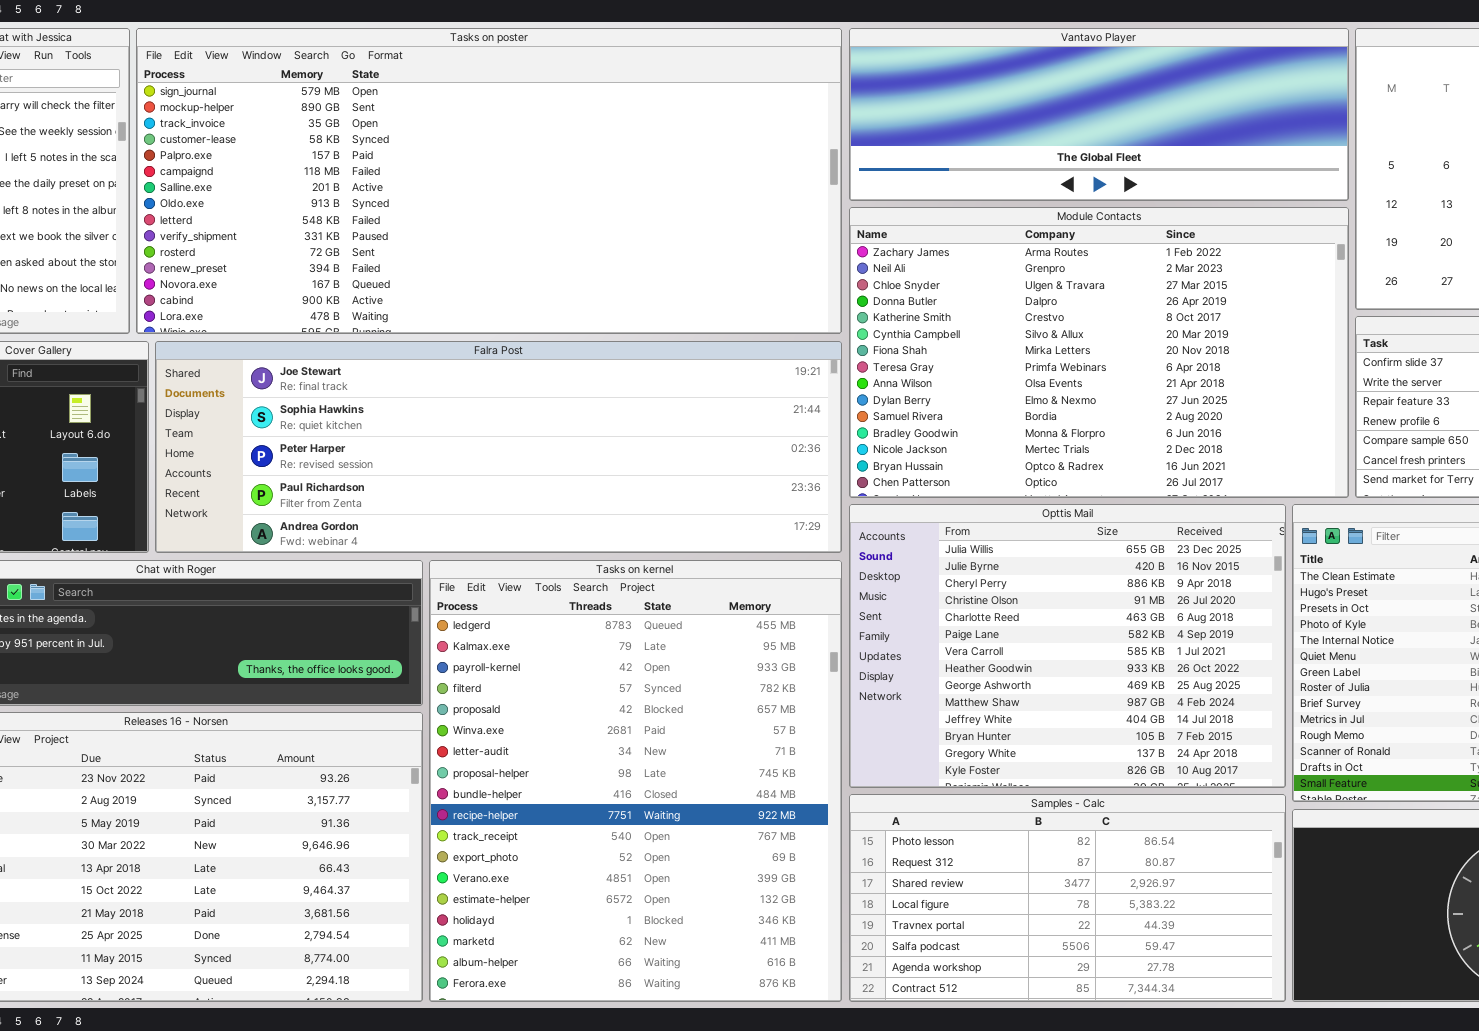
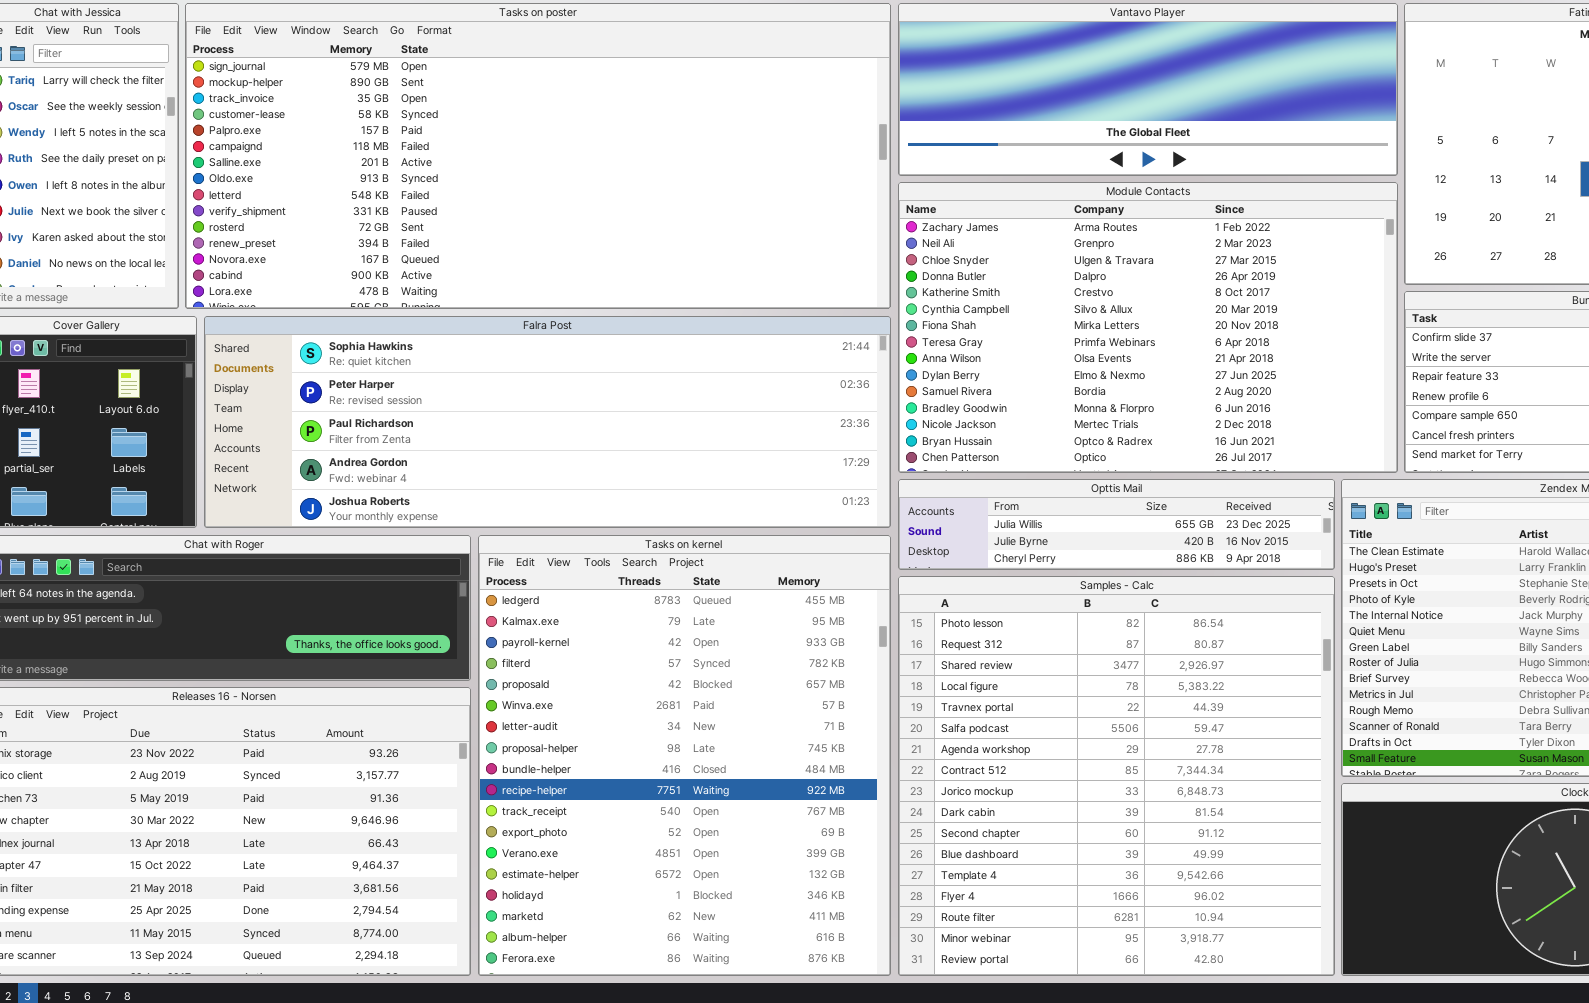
Falra Post: [155,341,842,553] -> [204,316,891,528], scrolled down 1 row
Opttis Mail: [849,504,1286,788] -> [898,479,1335,570], resized
Samples - Calc: [849,794,1286,1002] -> [898,576,1335,976], resized

